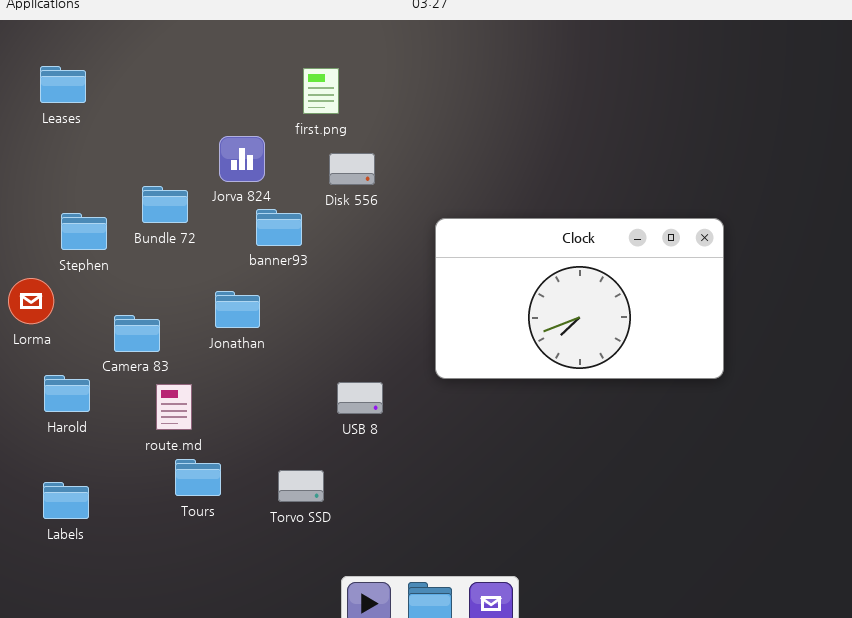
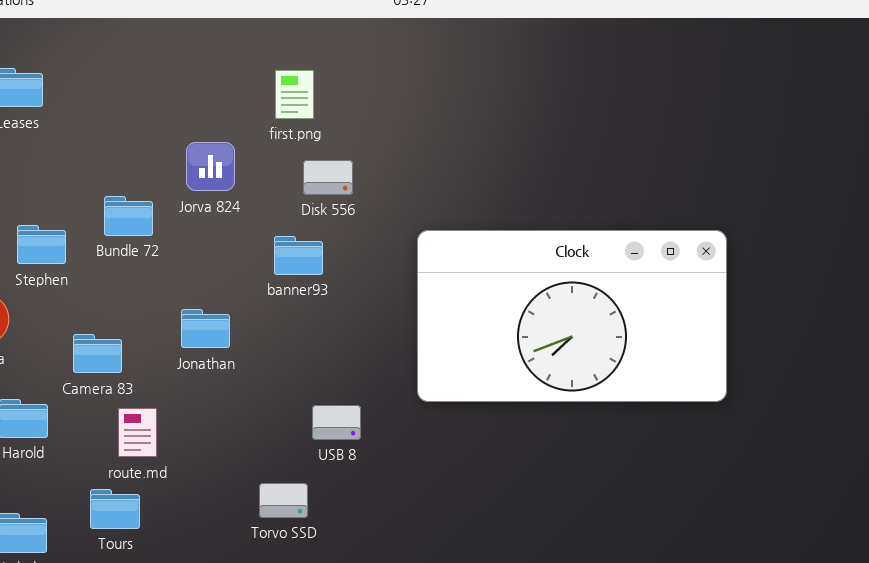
banner93: [256,209,302,246] -> [274,236,323,275], moved
Tours: [175,459,221,496] -> [90,489,140,529], moved
Torvo SSD: [278,470,324,502] -> [259,483,308,518], moved

